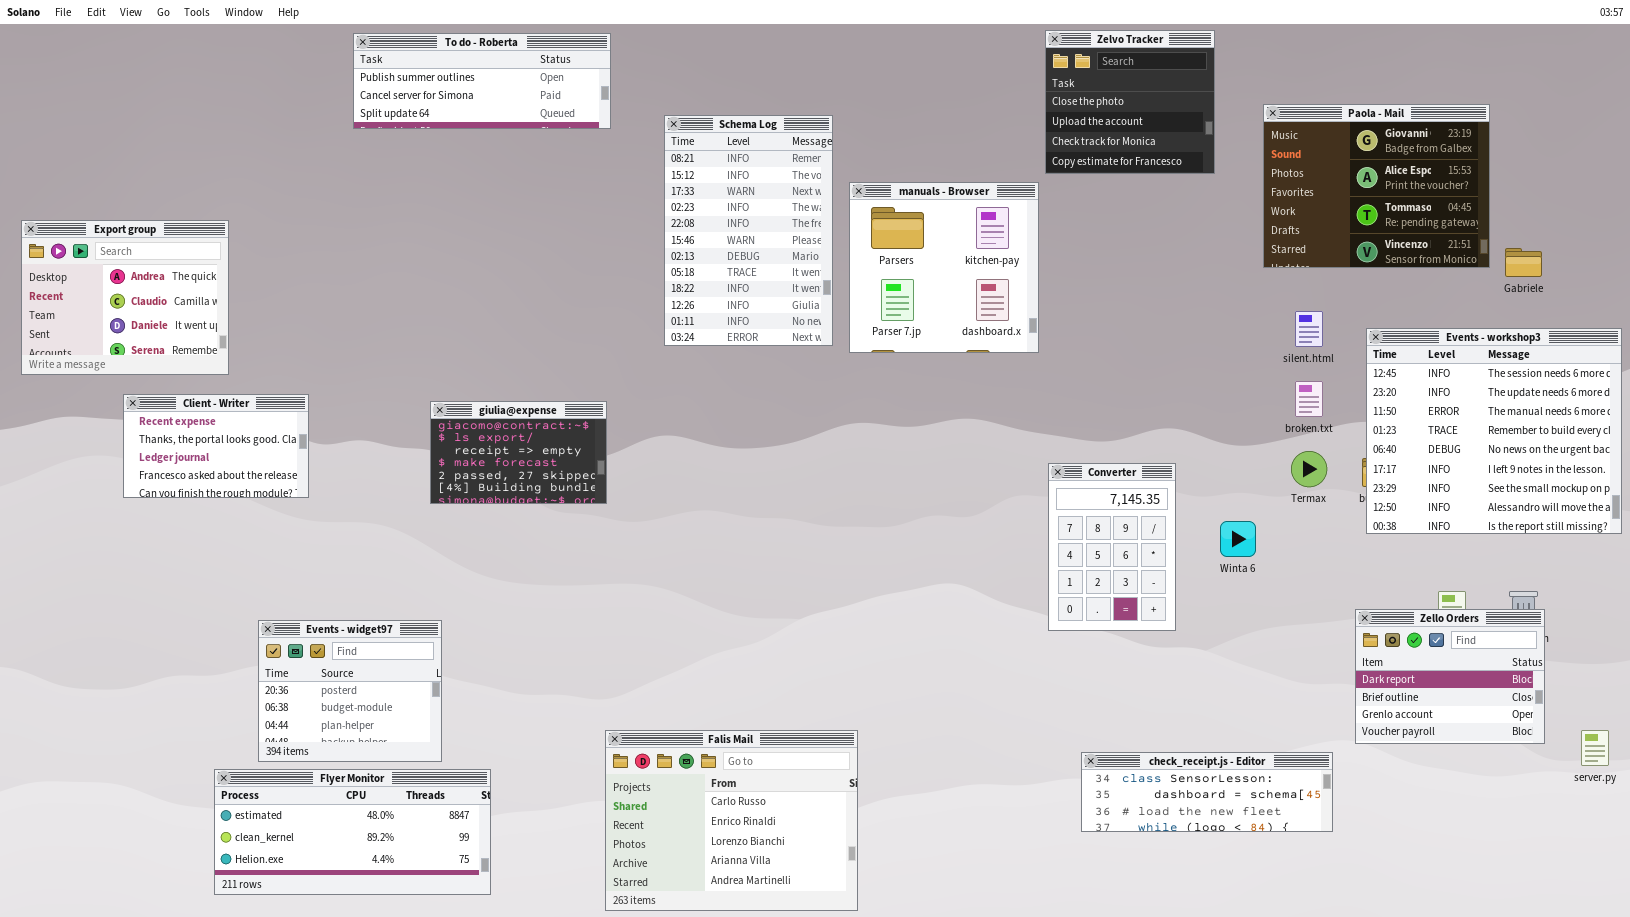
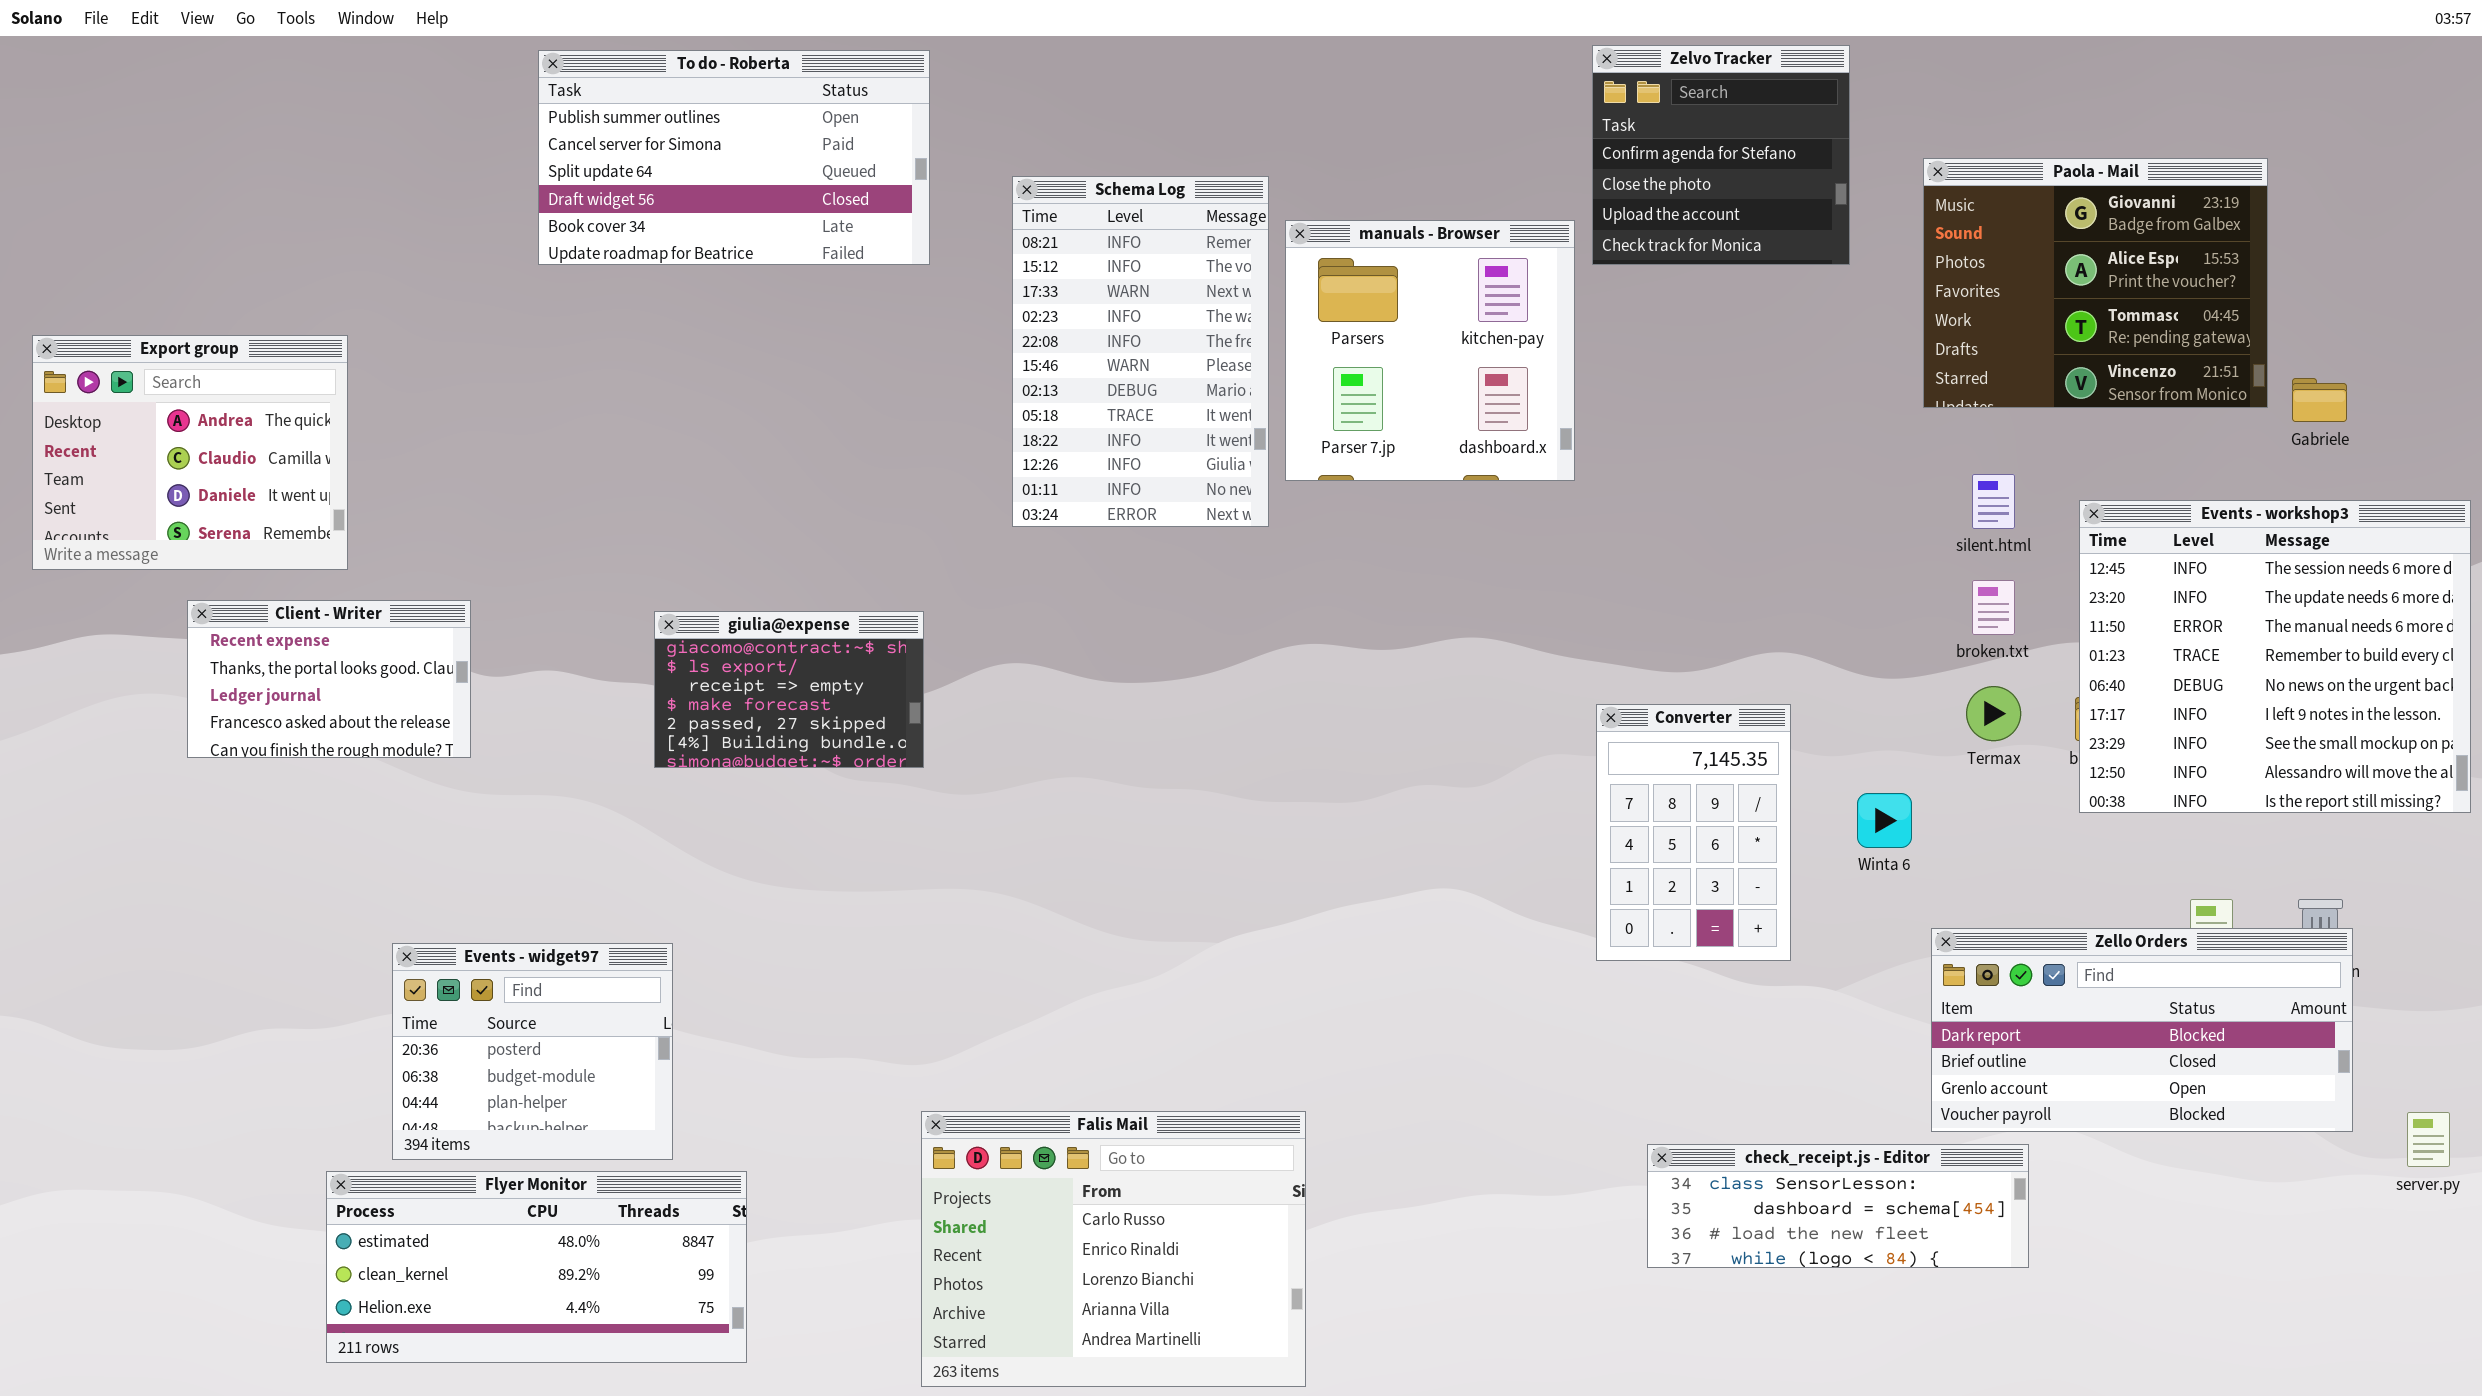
Zelvo Tracker: [1045,30,1215,174] -> [1592,45,1850,265], scrolled up 1 row
To do - Roberta: [353,33,611,129] -> [538,50,930,265], resized
manuals - Browser: [849,182,1039,353] -> [1285,220,1575,481], moved
Zello Orders: [1355,609,1545,744] -> [1931,928,2353,1132], resized

